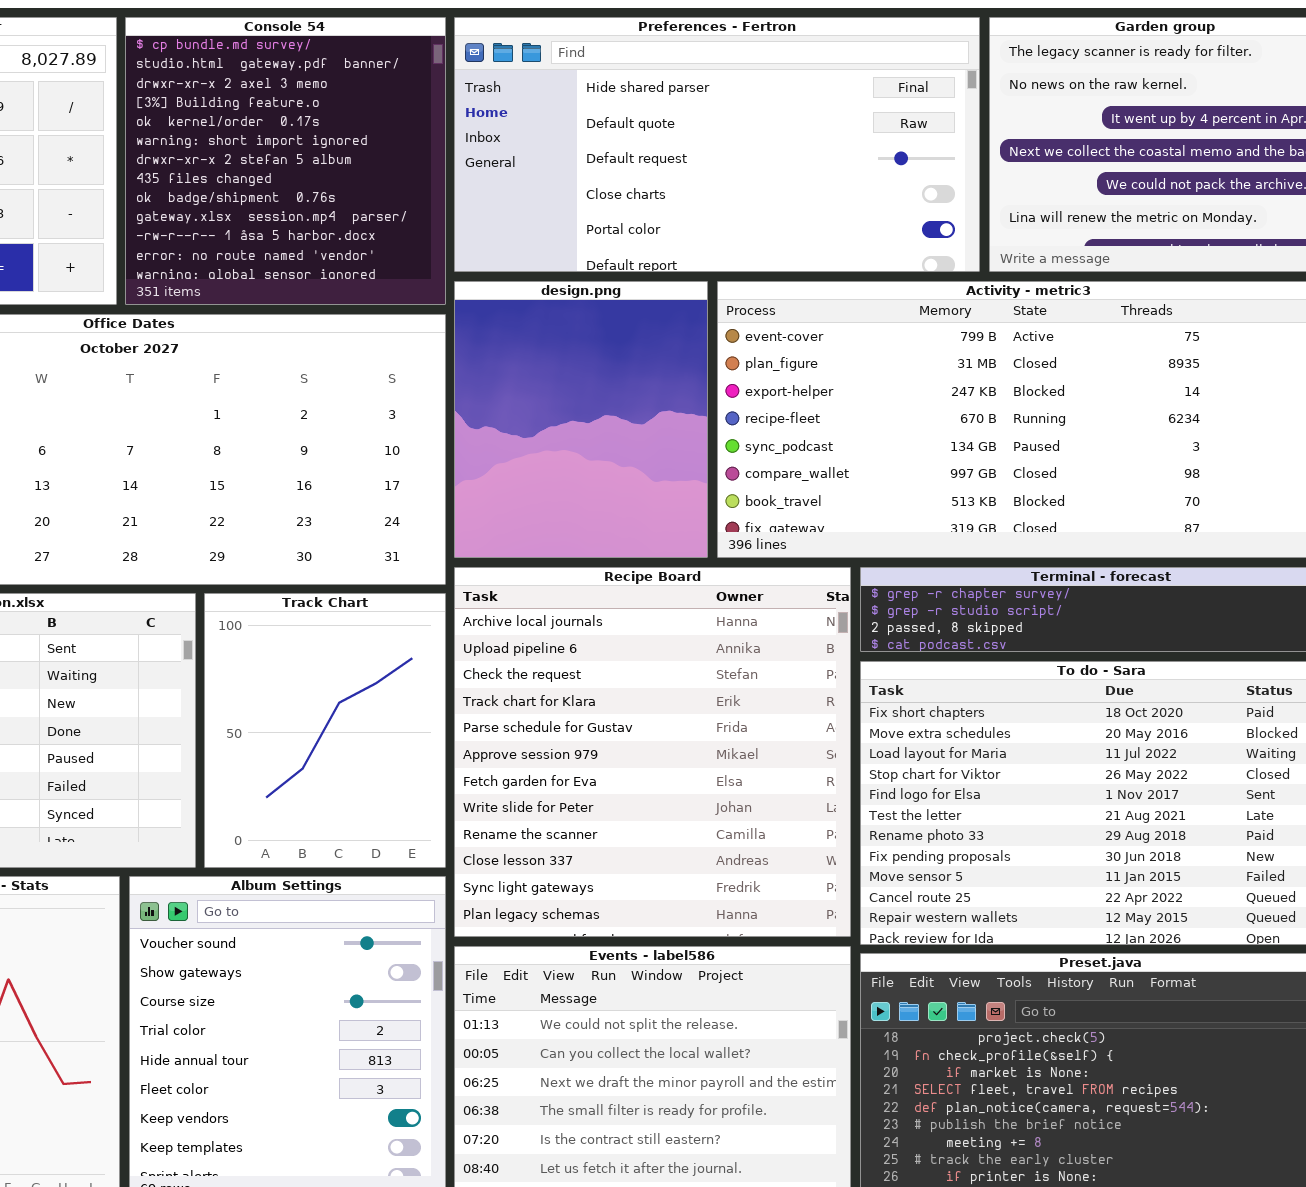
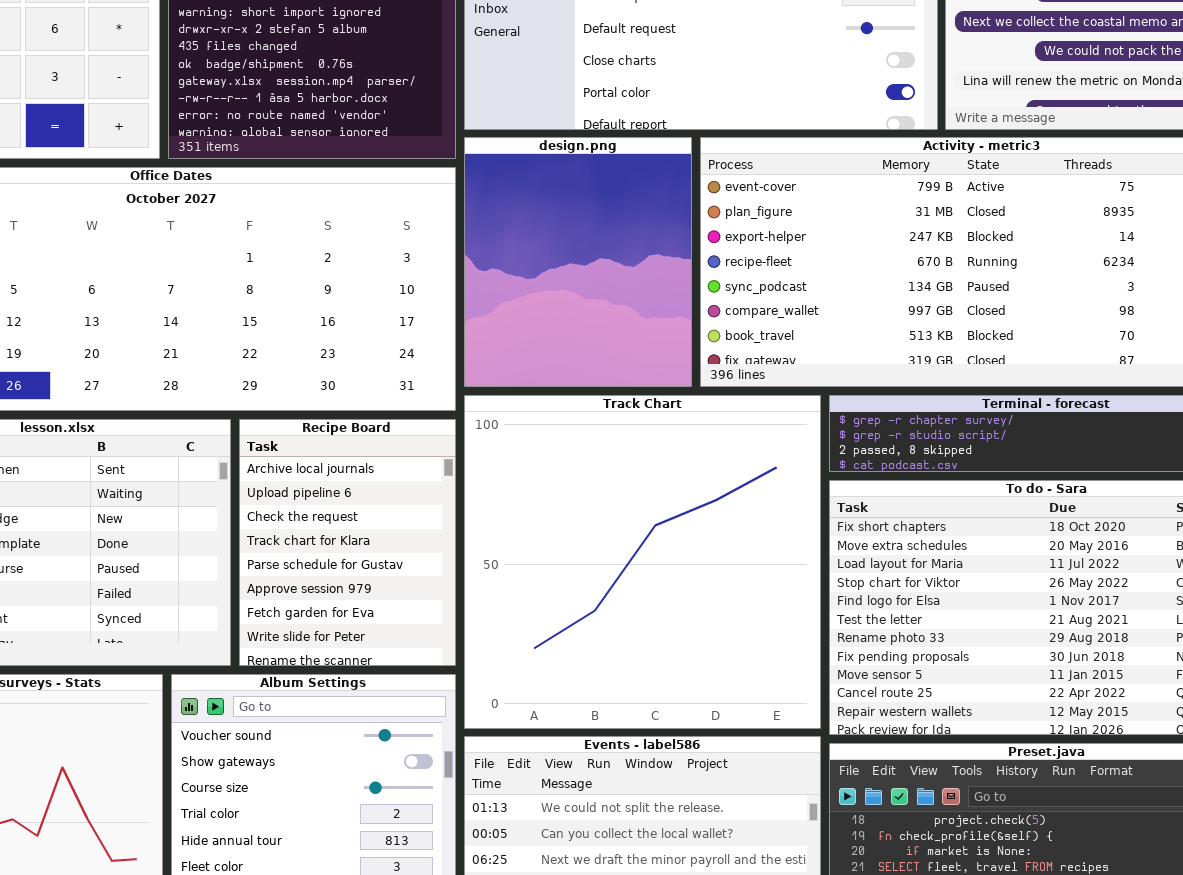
Recipe Board: [454,567,851,937] -> [239,419,456,666], moved, resized
Track Chart: [204,593,446,868] -> [464,395,821,729], moved, resized

